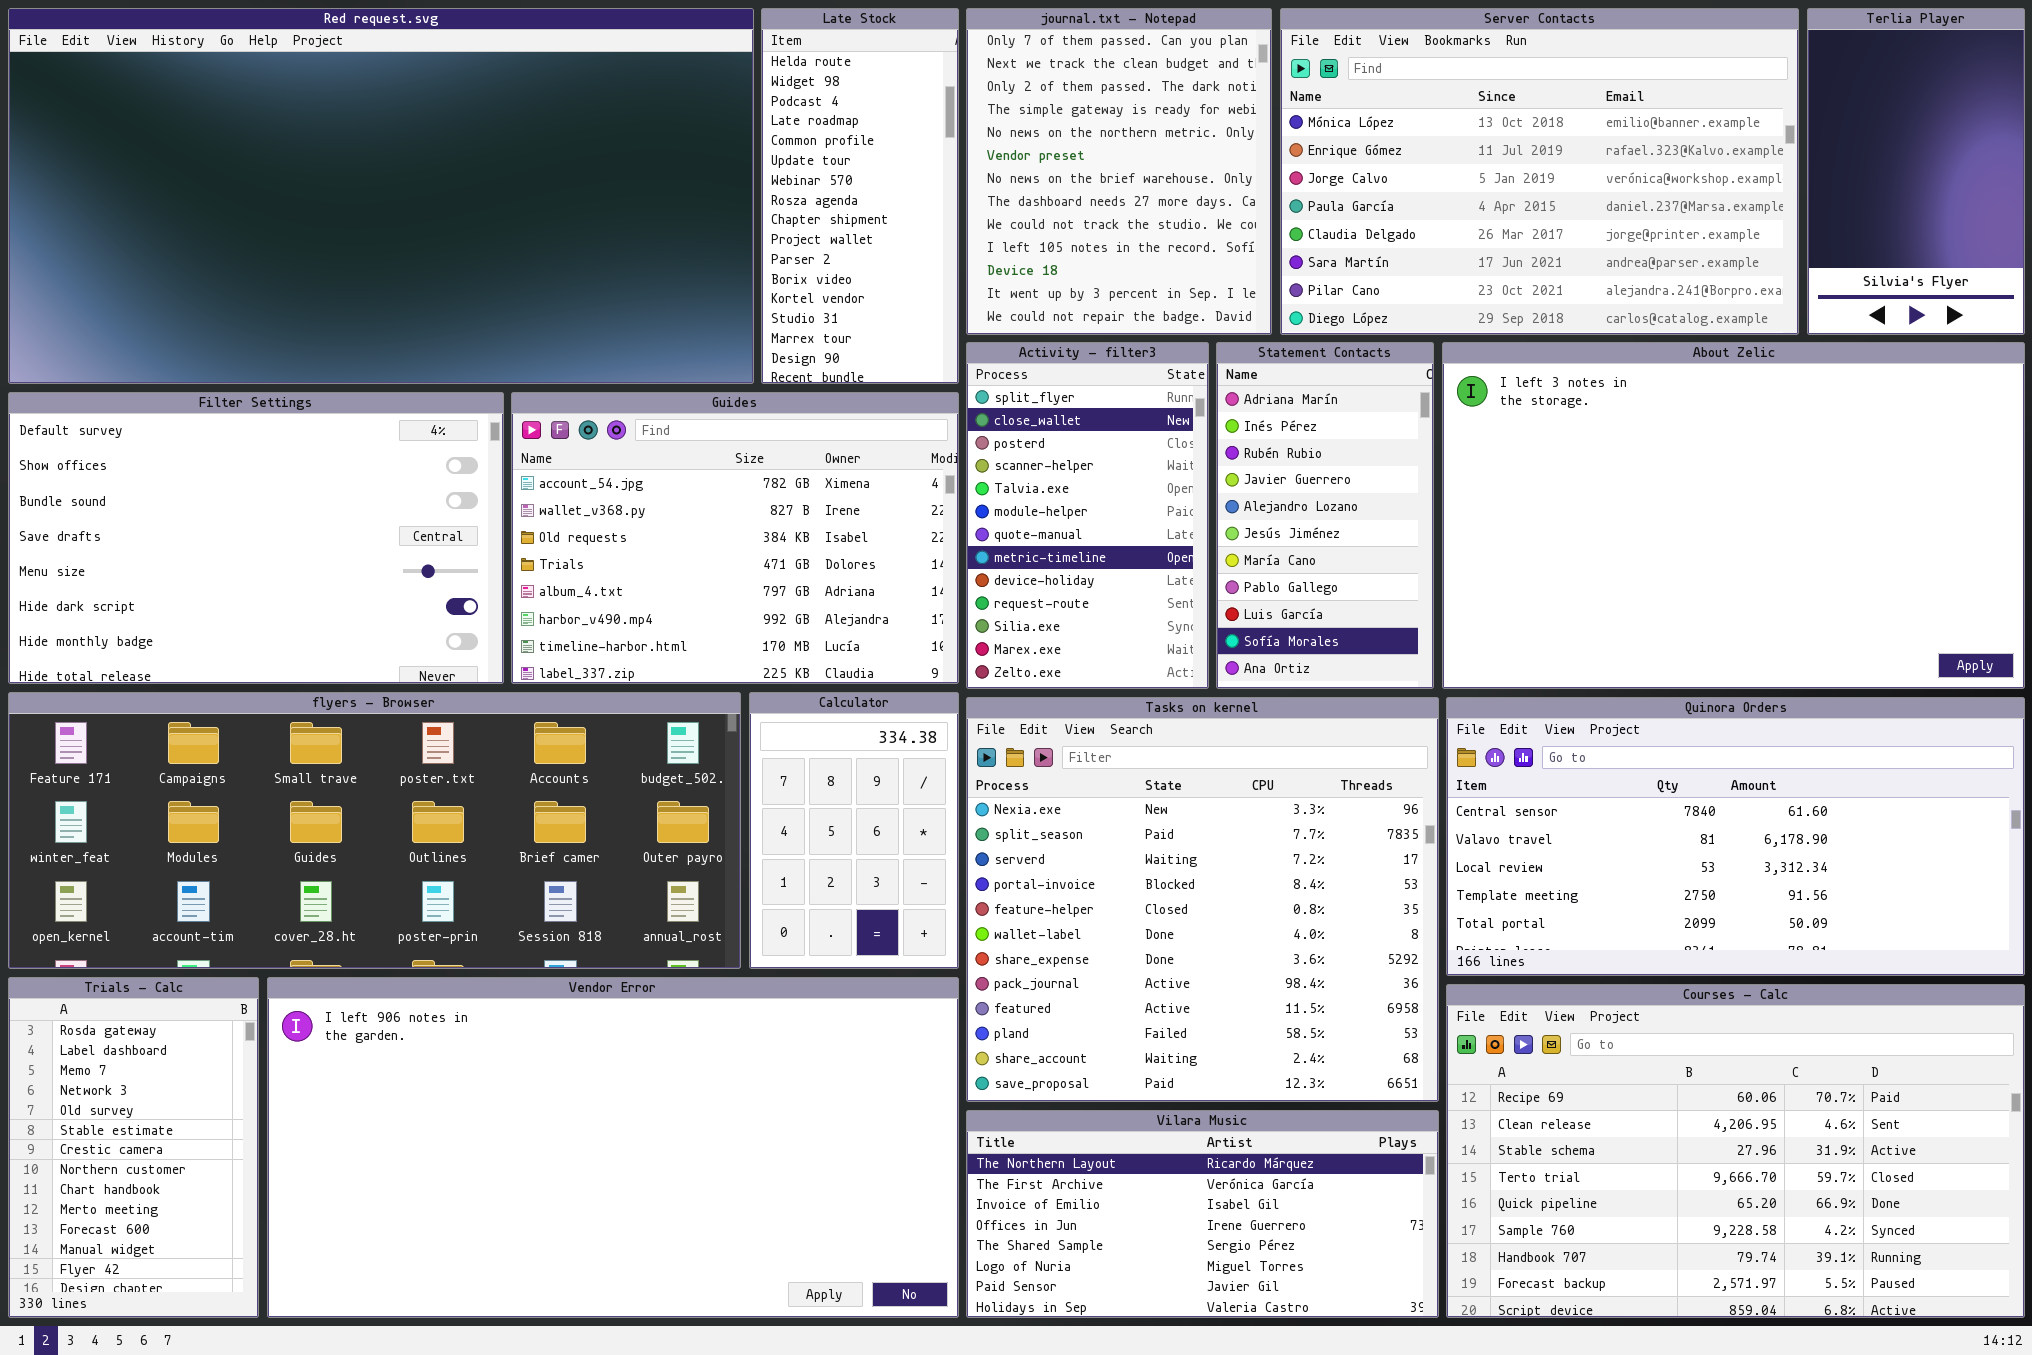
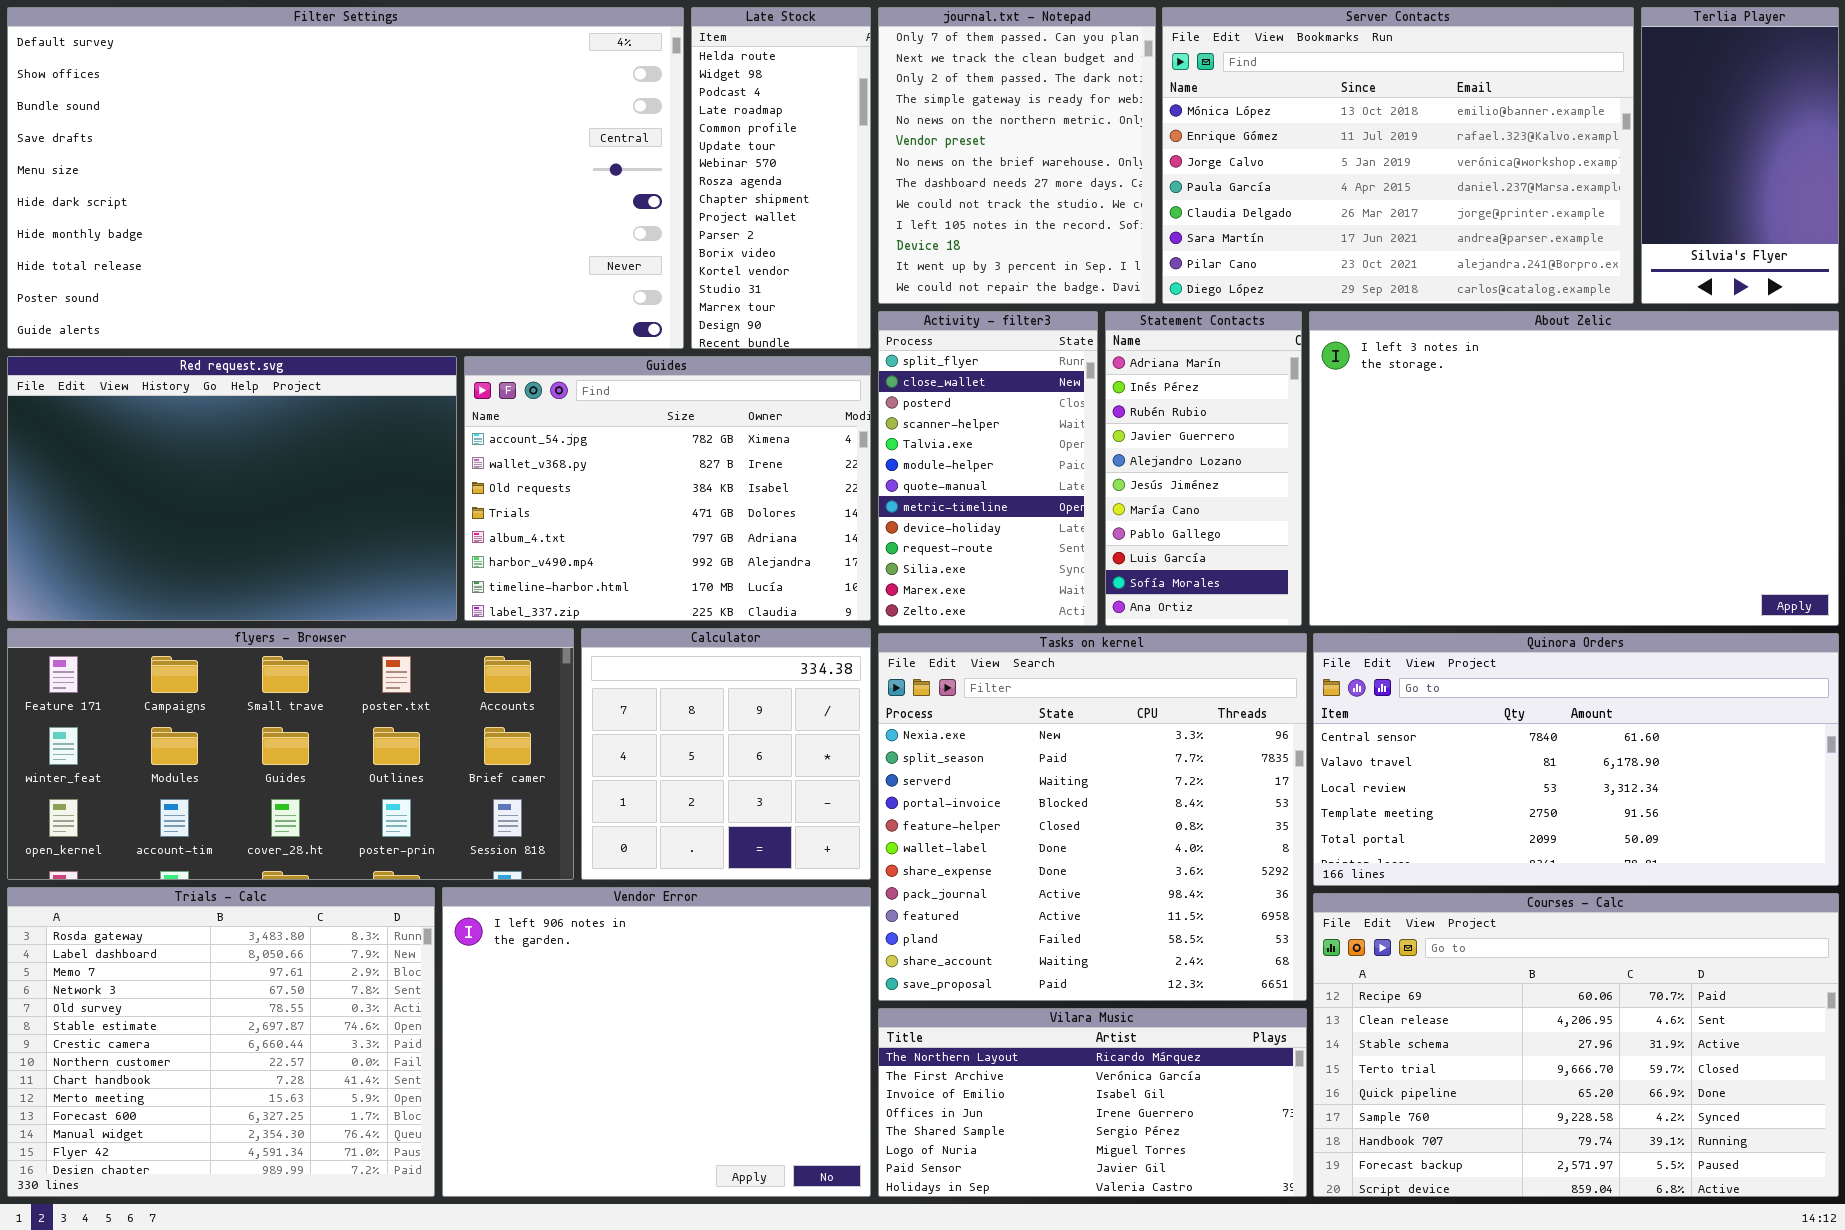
Red request.svg: [8,8,754,384] -> [7,356,457,621], moved, resized
Filter Settings: [8,392,504,684] -> [7,7,684,349], moved, resized
flyers - Browser: [8,692,741,969] -> [7,628,574,880], resized
Calculator: [749,692,959,969] -> [581,628,871,880], resized
Trials - Calc: [8,977,259,1318] -> [7,887,435,1197], resized
Vendor Error: [267,977,959,1318] -> [442,887,871,1197], resized

